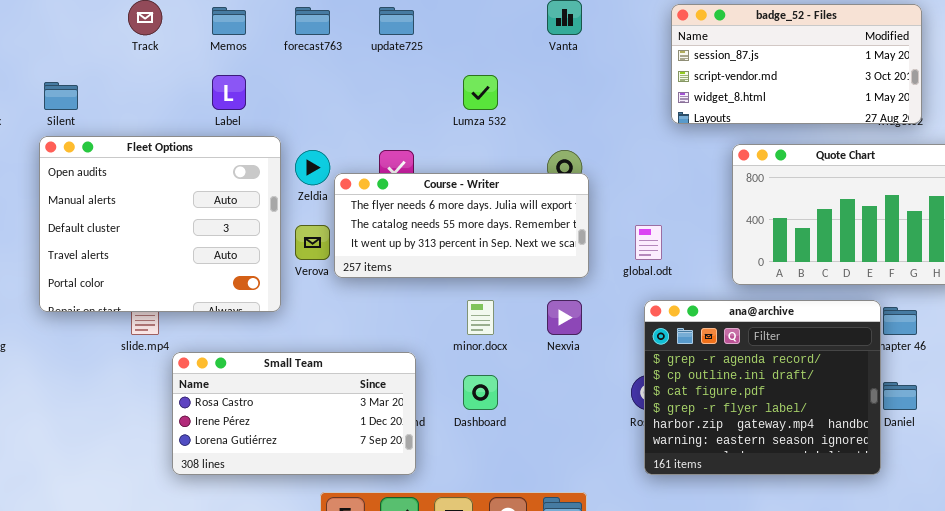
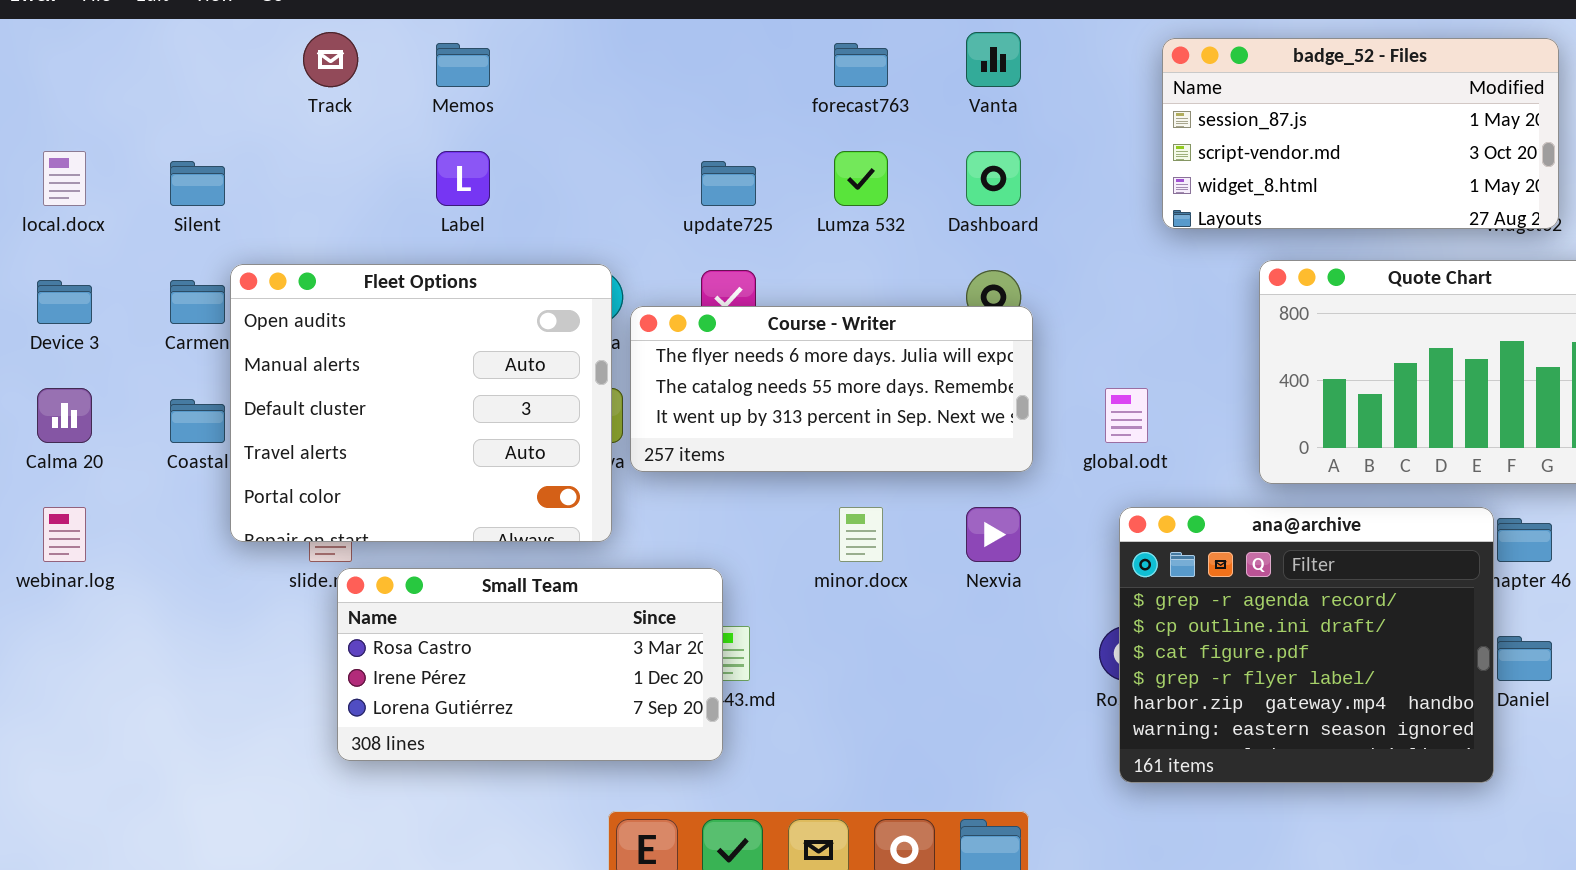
forecast763: [295,7,330,35] -> [834,43,888,87], moved
update725: [379,7,414,35] -> [701,161,756,206], moved
Fleet Options: [39,136,281,312] -> [230,264,612,542], moved
Small Team: [172,352,416,475] -> [337,568,723,761], moved
Dashboard: [463,375,498,410] -> [966,151,1021,206], moved

